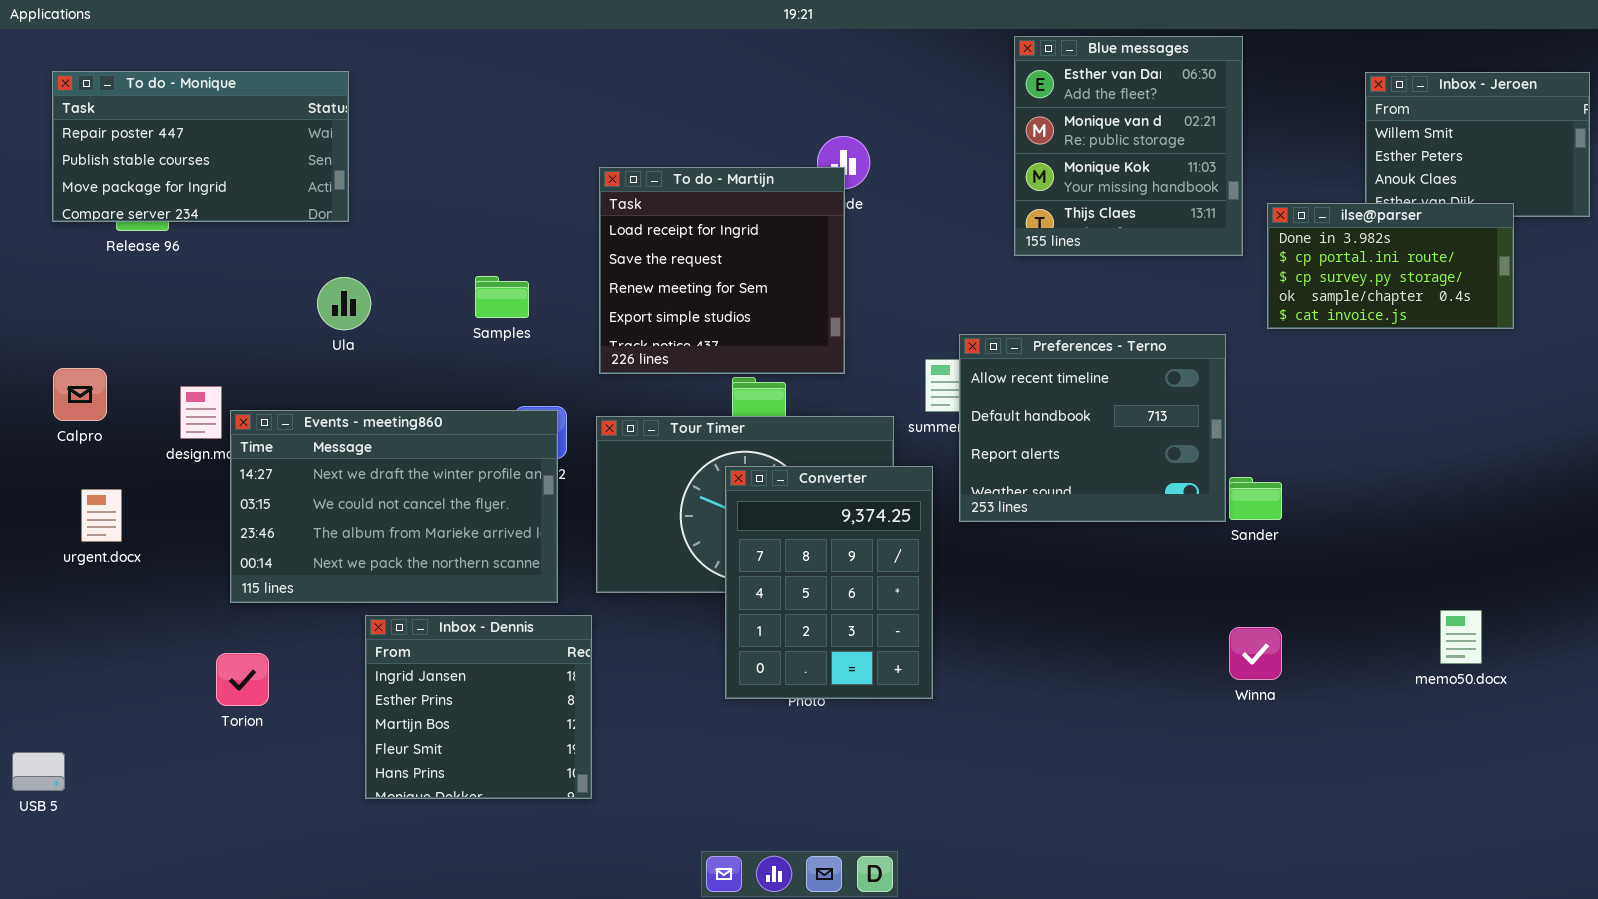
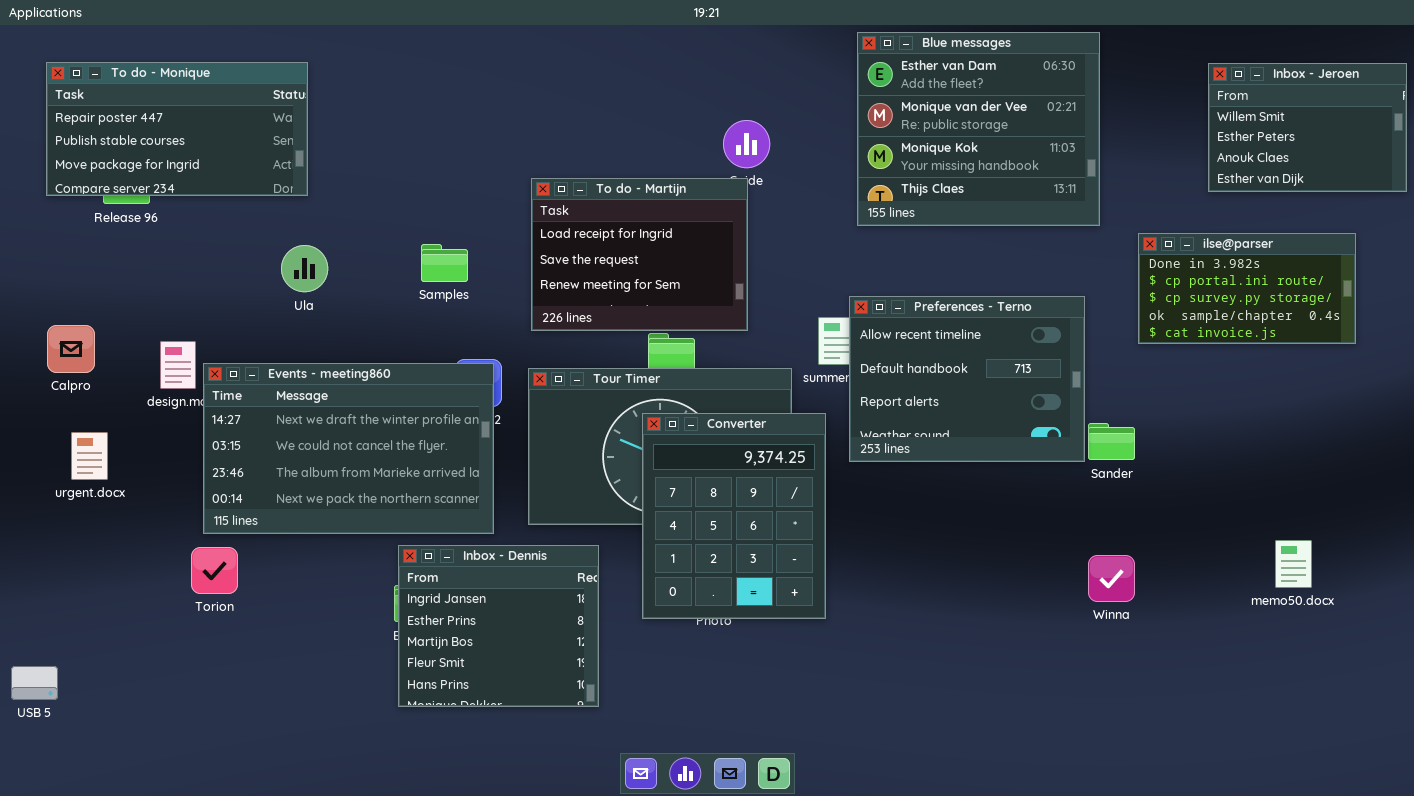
Blue messages: [1014,36,1243,256] -> [857,32,1100,226], resized
To do - Martijn: [599,167,845,374] -> [531,178,748,331], resized
ilse@parser: [1267,203,1514,329] -> [1138,233,1356,344], moved
Inbox - Dennis: [365,615,592,799] -> [398,545,599,707], moved
Torion: [216,653,269,706] -> [191,547,238,594], moved

